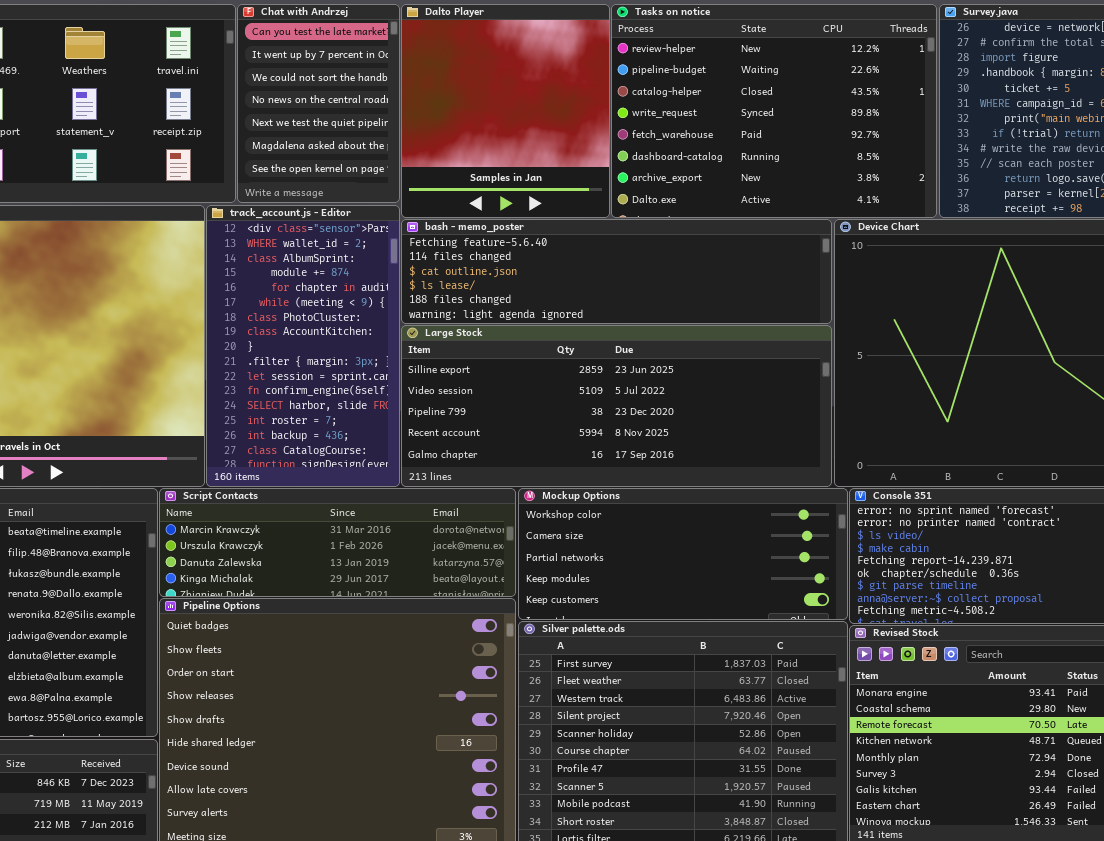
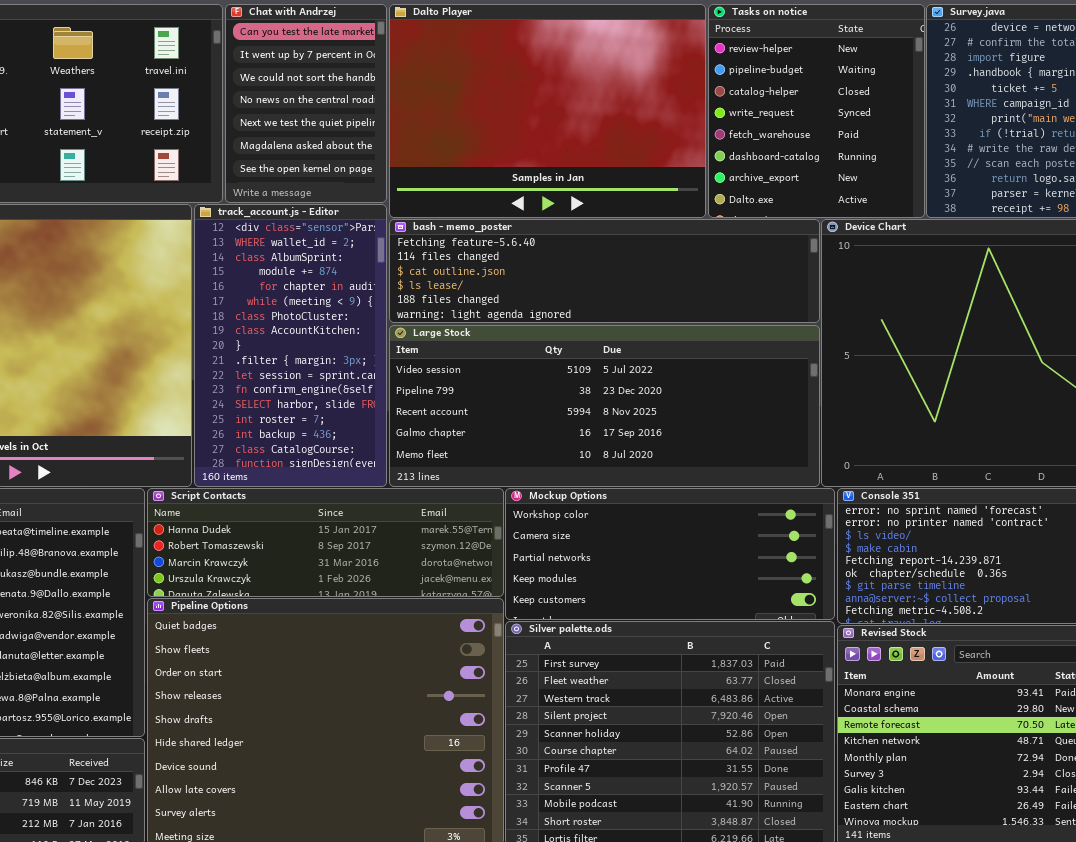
Dalto Player: [401,4,610,218] -> [389,4,706,218], resized
Tasks on notice: [611,4,937,218] -> [708,4,925,218], resized
Large Stock: [401,325,832,487] -> [389,325,820,487], scrolled down 1 row
Script Contacts: [159,488,516,597] -> [147,488,504,597], scrolled up 2 rows

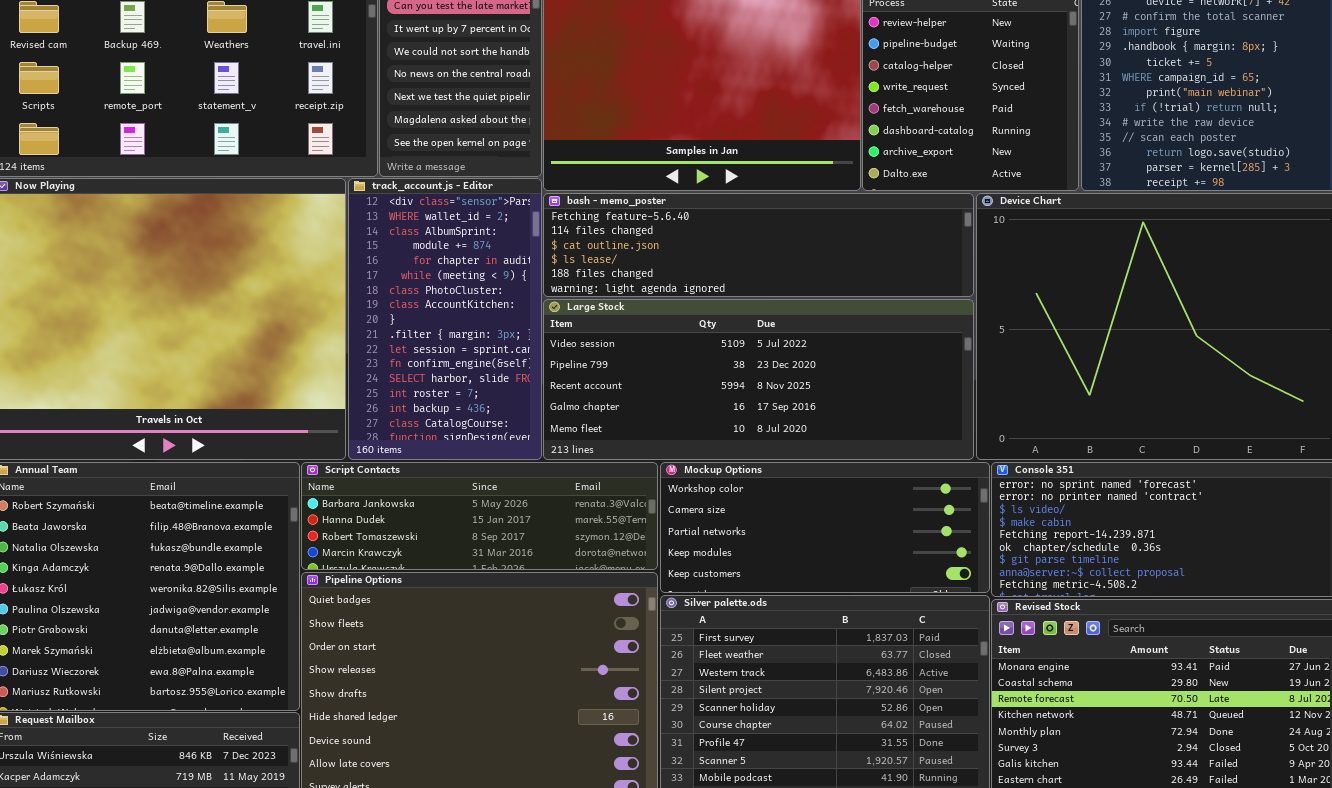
Script Contacts: [147,488,504,597] -> [301,462,658,570], scrolled up 1 row

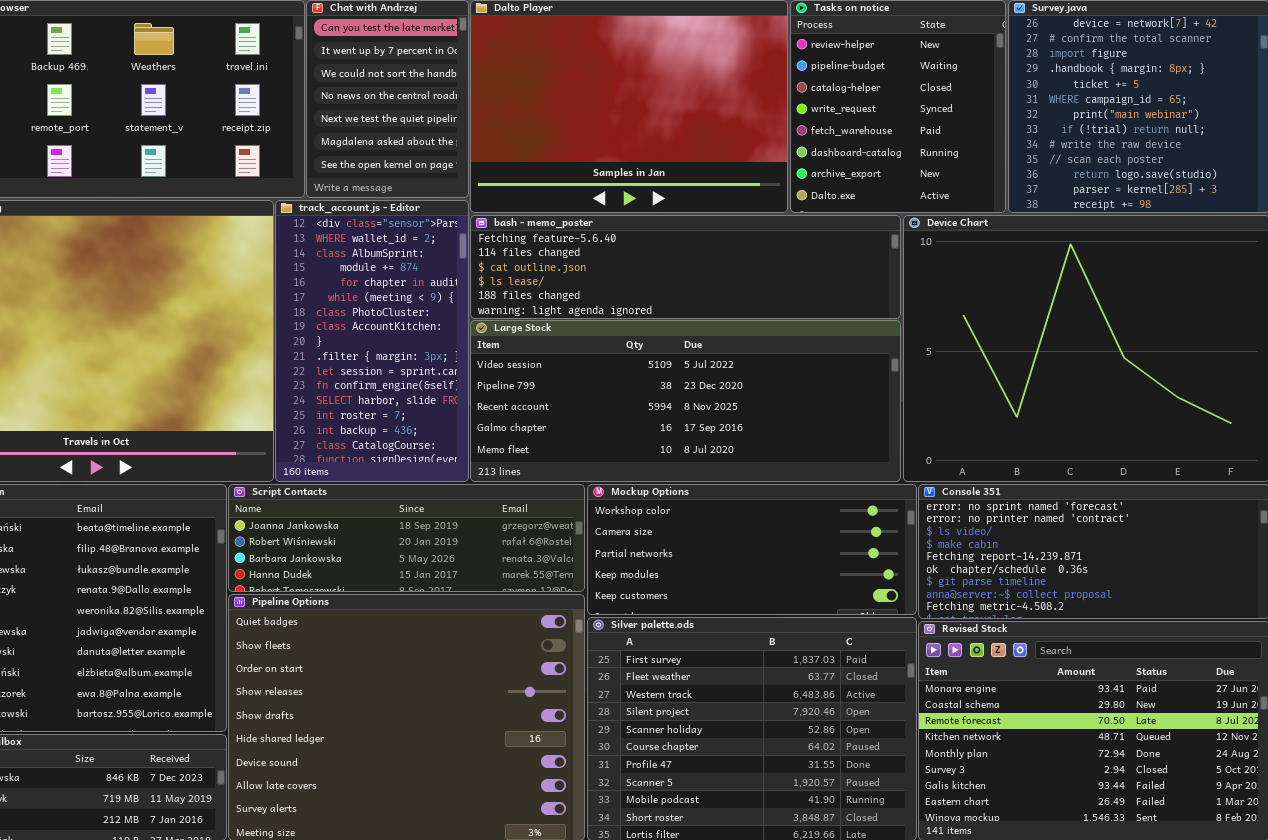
Script Contacts: [301,462,658,570] -> [228,484,585,592], scrolled up 2 rows

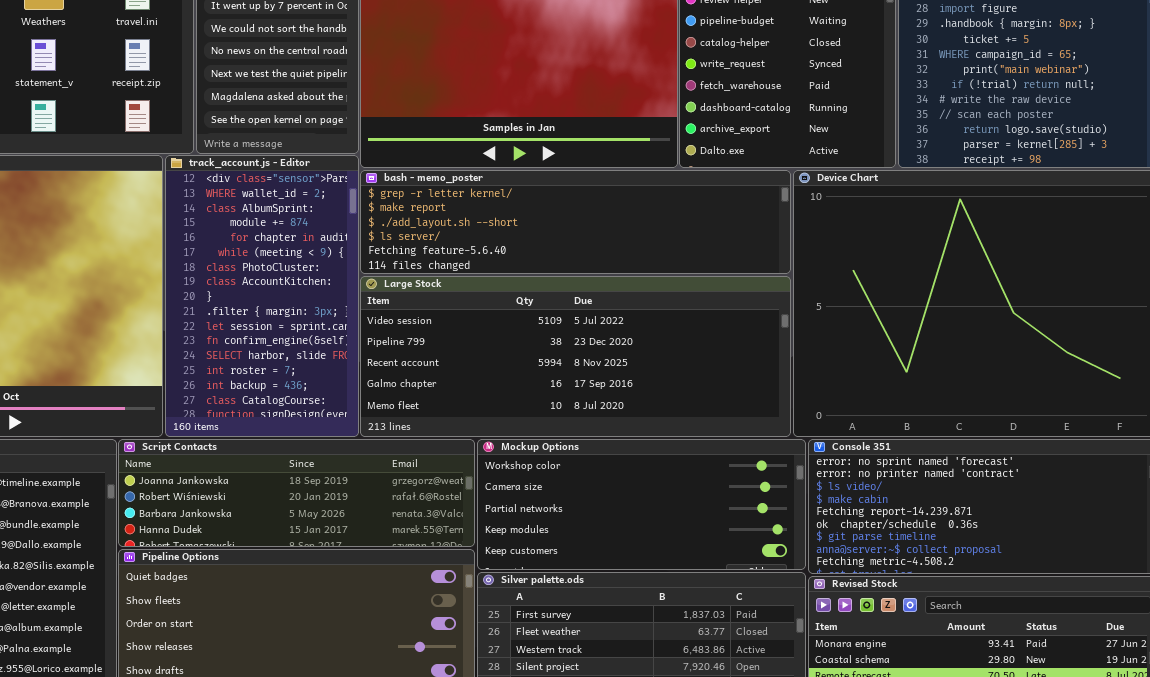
bash - memo_poster: [470,215,901,319] -> [360,170,791,274], scrolled up 4 rows

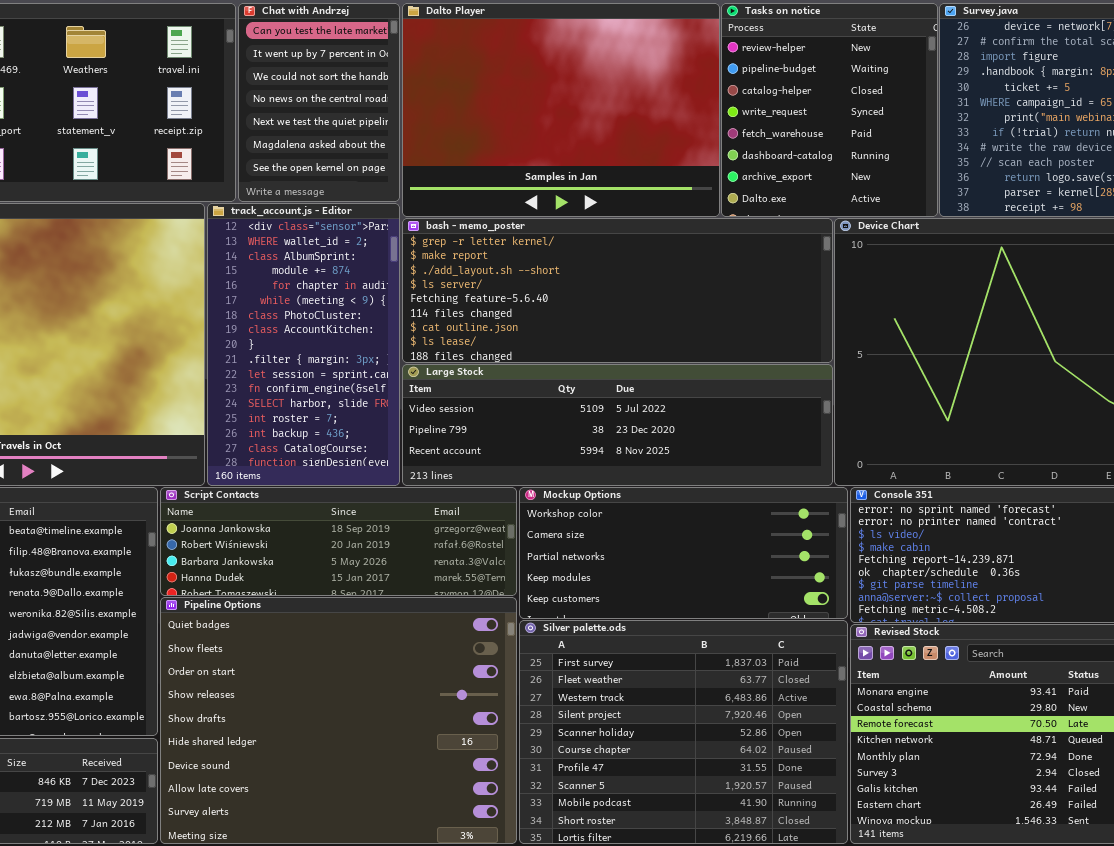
bash - memo_poster: [360,170,791,274] -> [402,218,833,363], resized
Large Stock: [360,276,791,437] -> [402,364,833,486], resized

